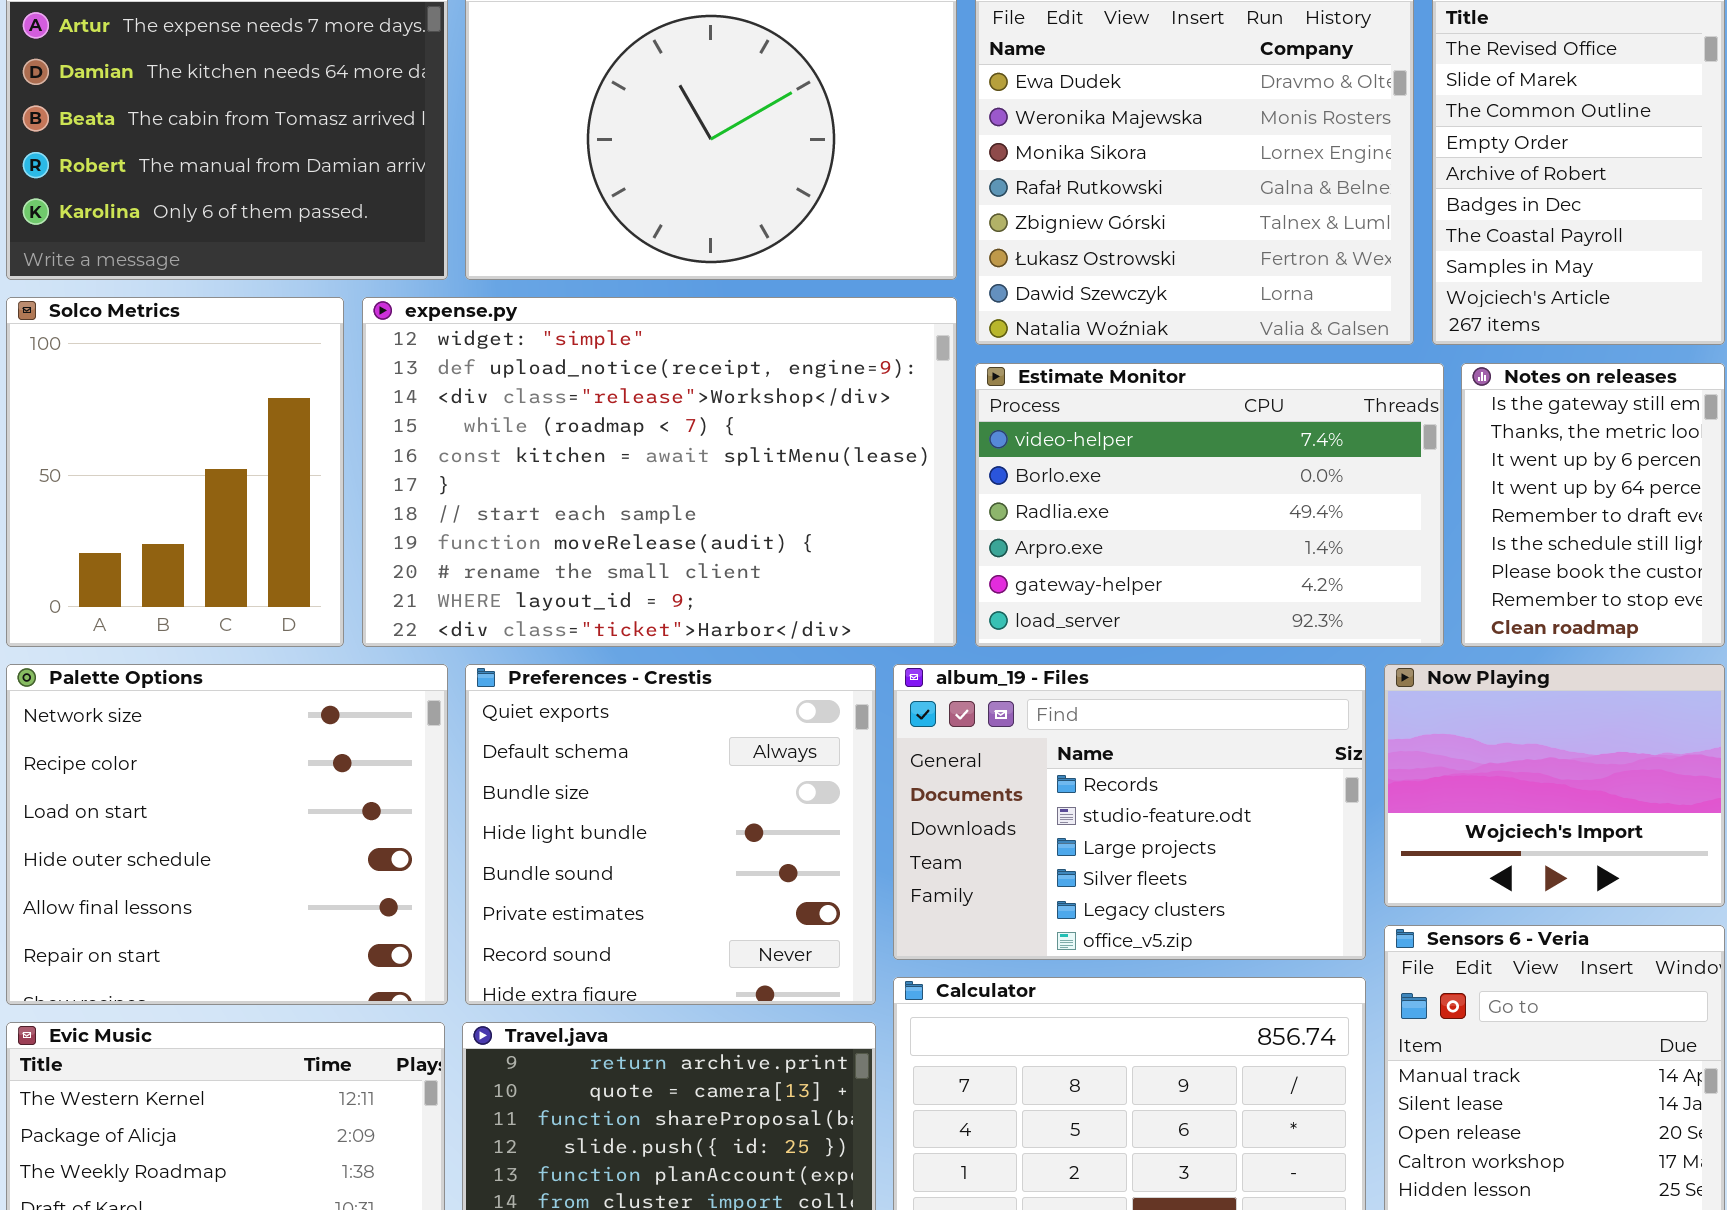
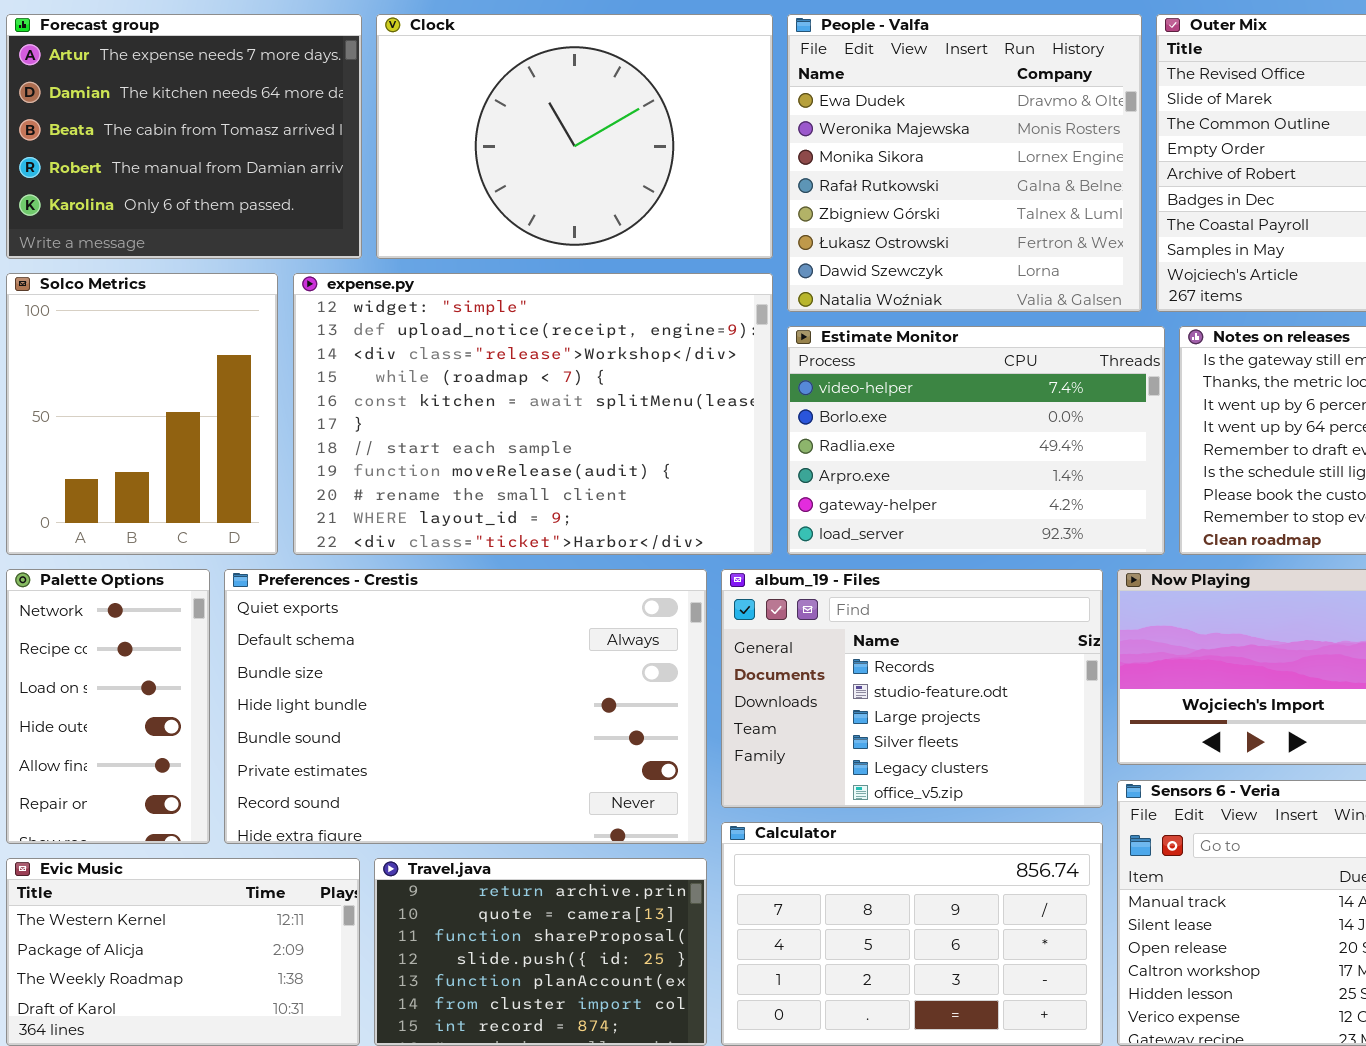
Palette Options: [6,664,448,1005] -> [6,569,210,844], resized
Preferences - Crestis: [465,664,876,1005] -> [224,569,707,844], resized

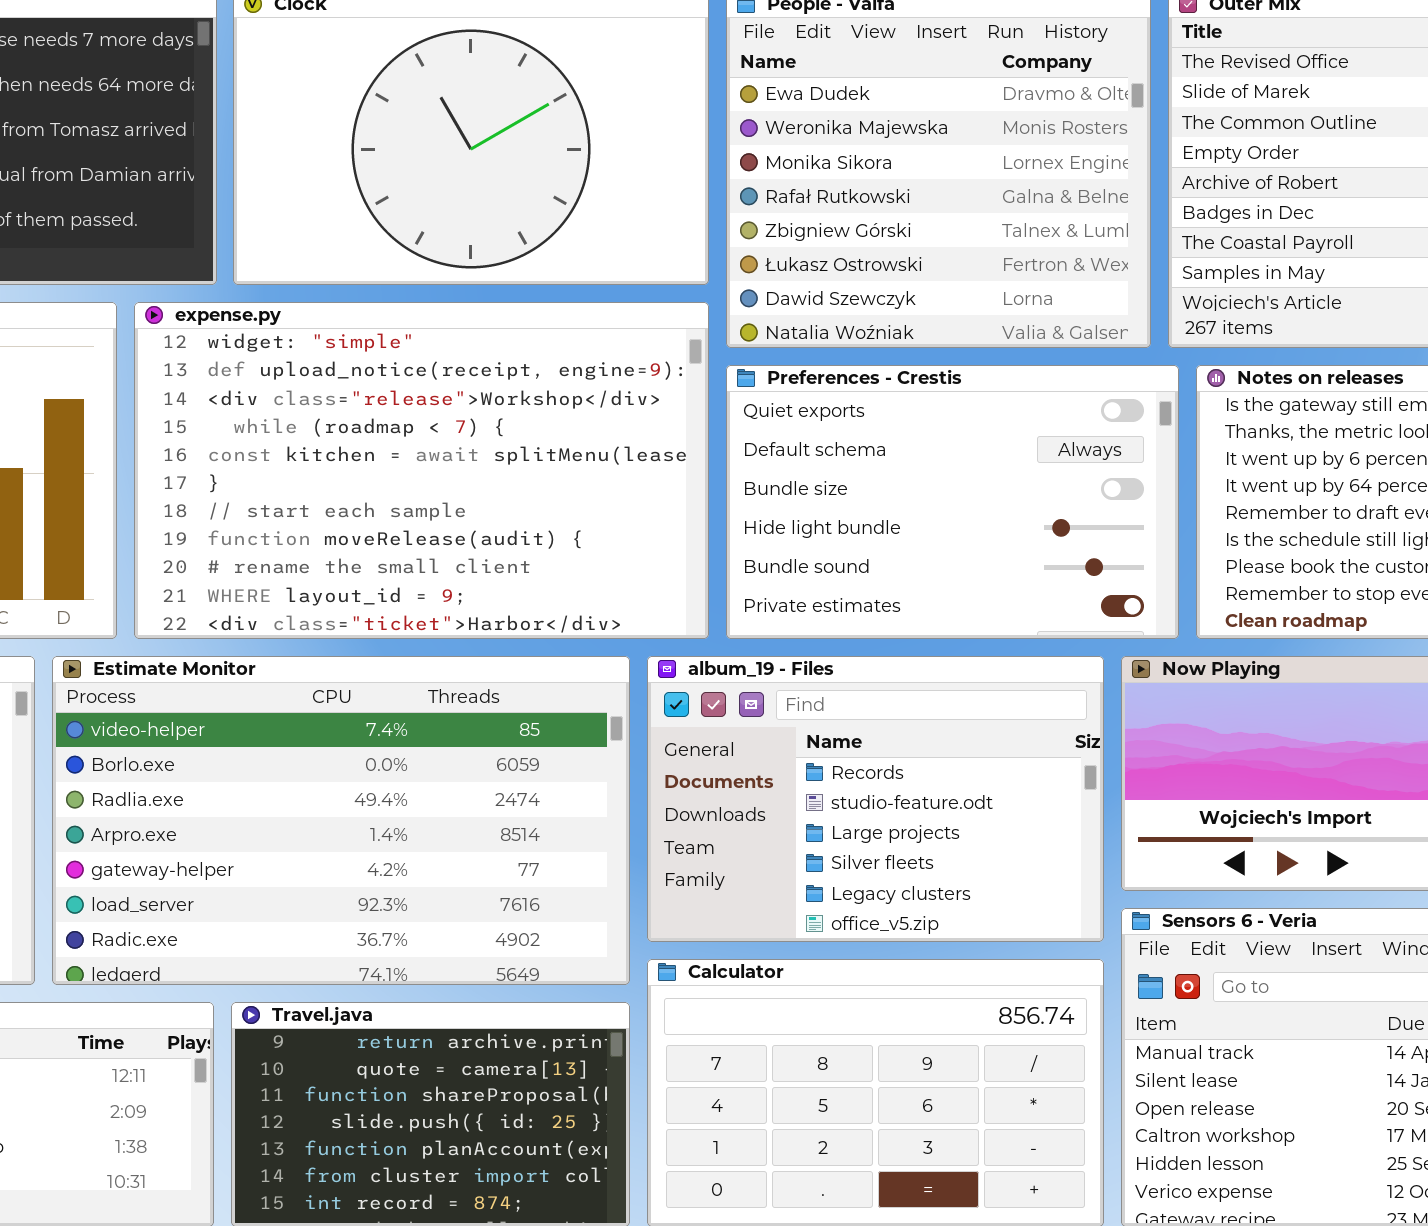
Estimate Monitor: [787,326,1165,555] -> [52,656,630,985], moved, resized
Preferences - Crestis: [224,569,707,844] -> [726,365,1179,639], moved, resized

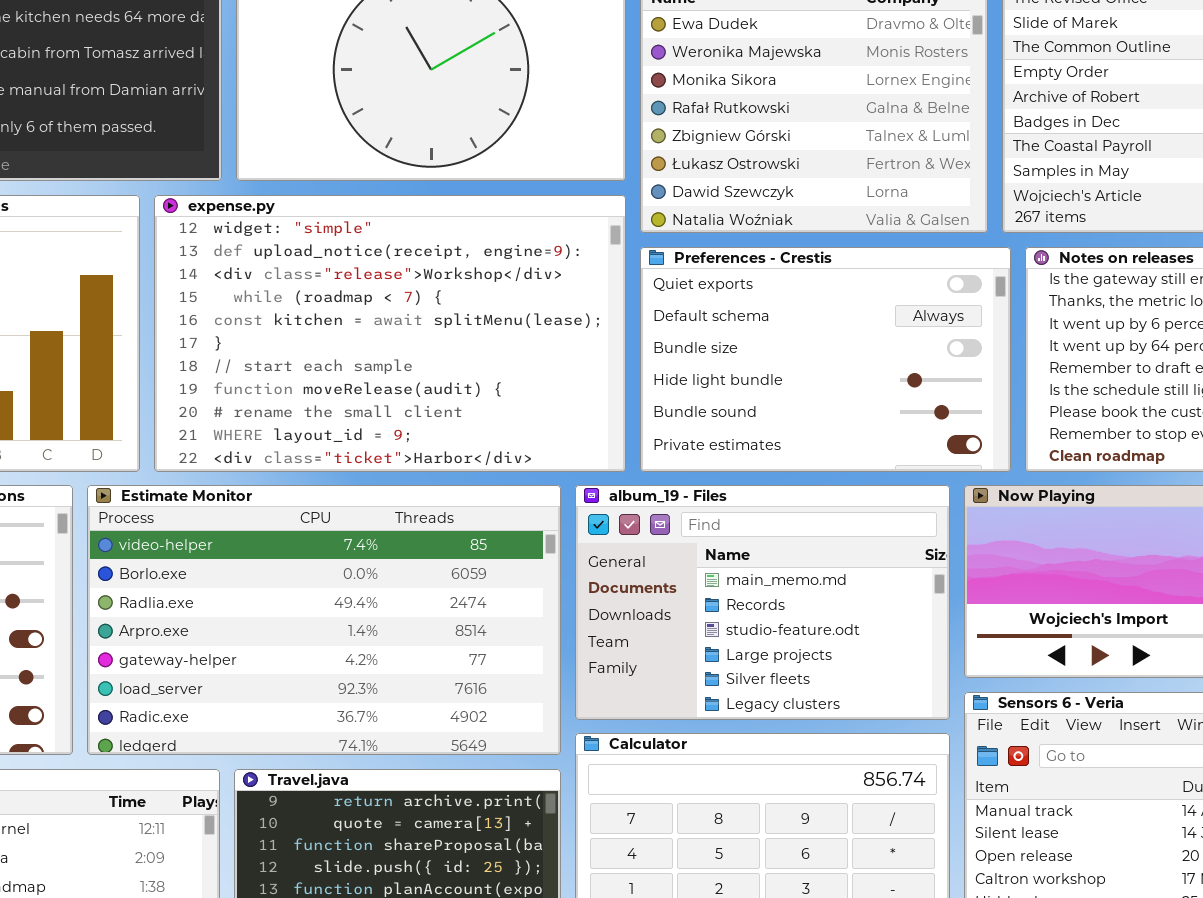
album_19 - Files: [647,656,1104,942] -> [575,485,950,720], scrolled up 1 row

